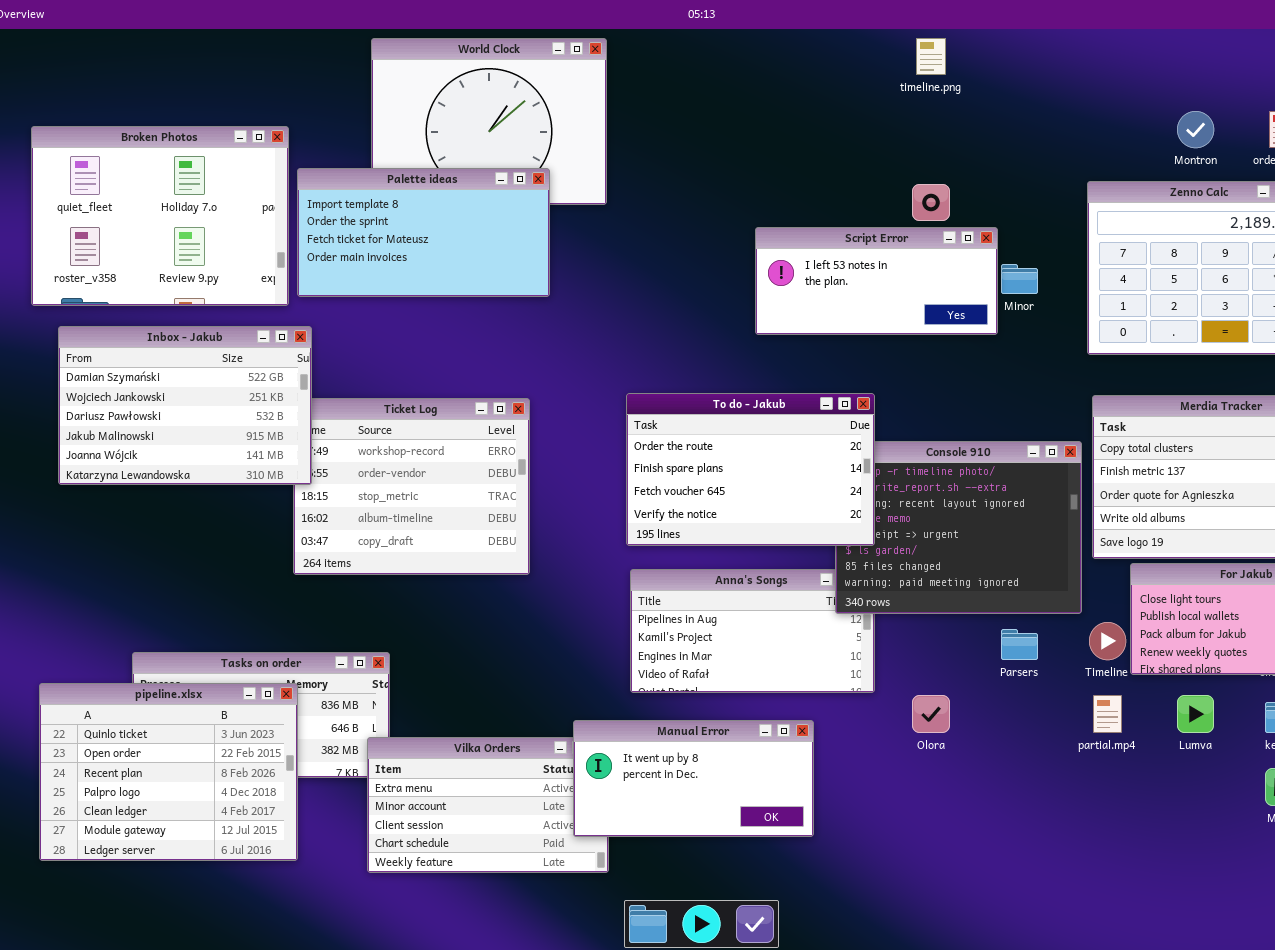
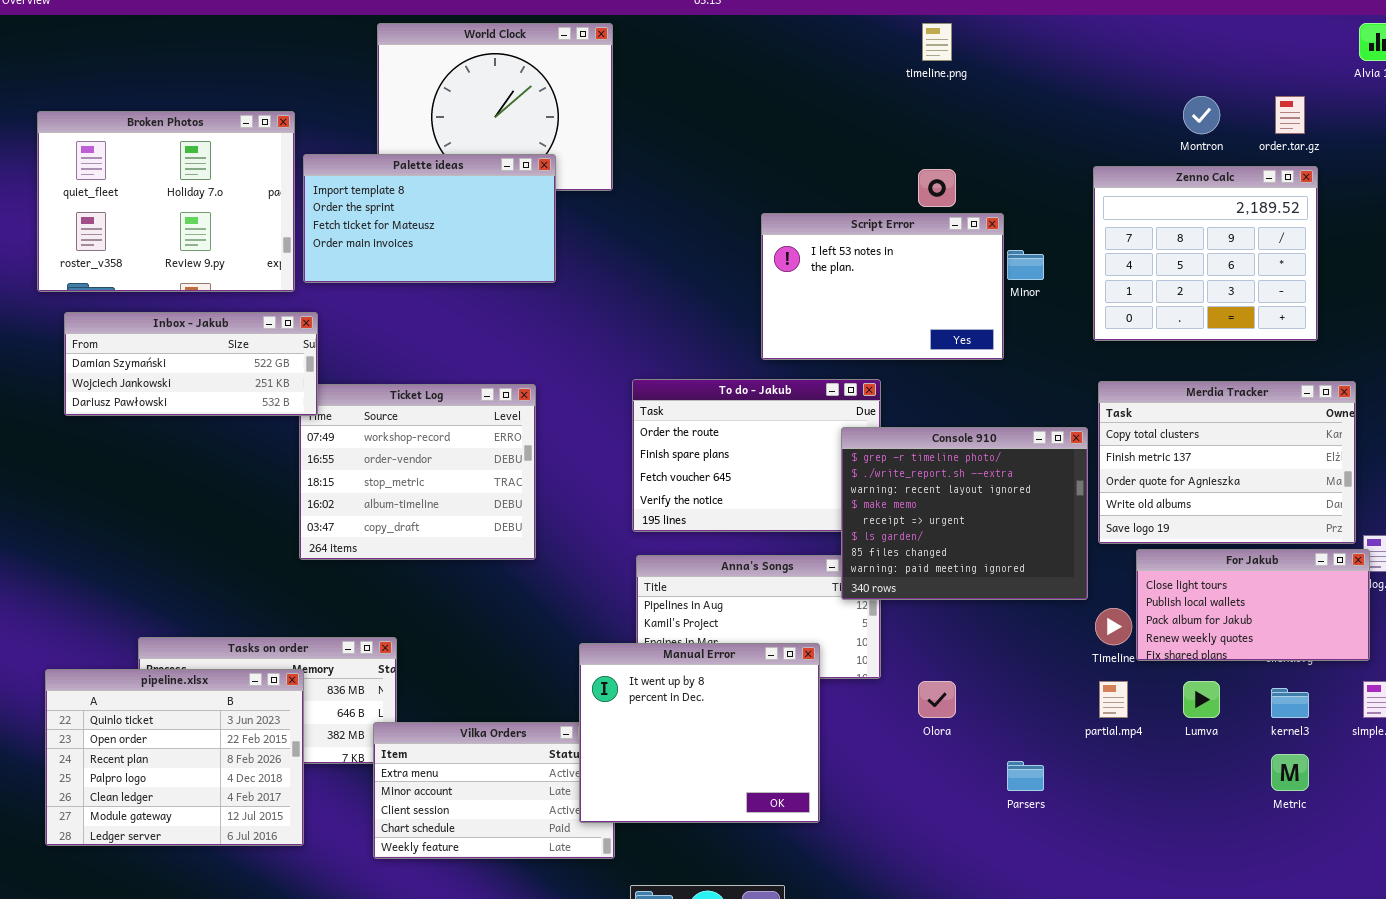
Script Error: [755,227,998,335] -> [761,213,1004,360], resized
Inbox - Jakub: [58,326,312,485] -> [64,312,318,416], resized
Console 910: [835,441,1082,614] -> [841,427,1088,600], raised
Parsers: [1001,629,1038,660] -> [1007,761,1044,791], moved
Manual Error: [573,720,814,837] -> [579,643,820,823], resized

